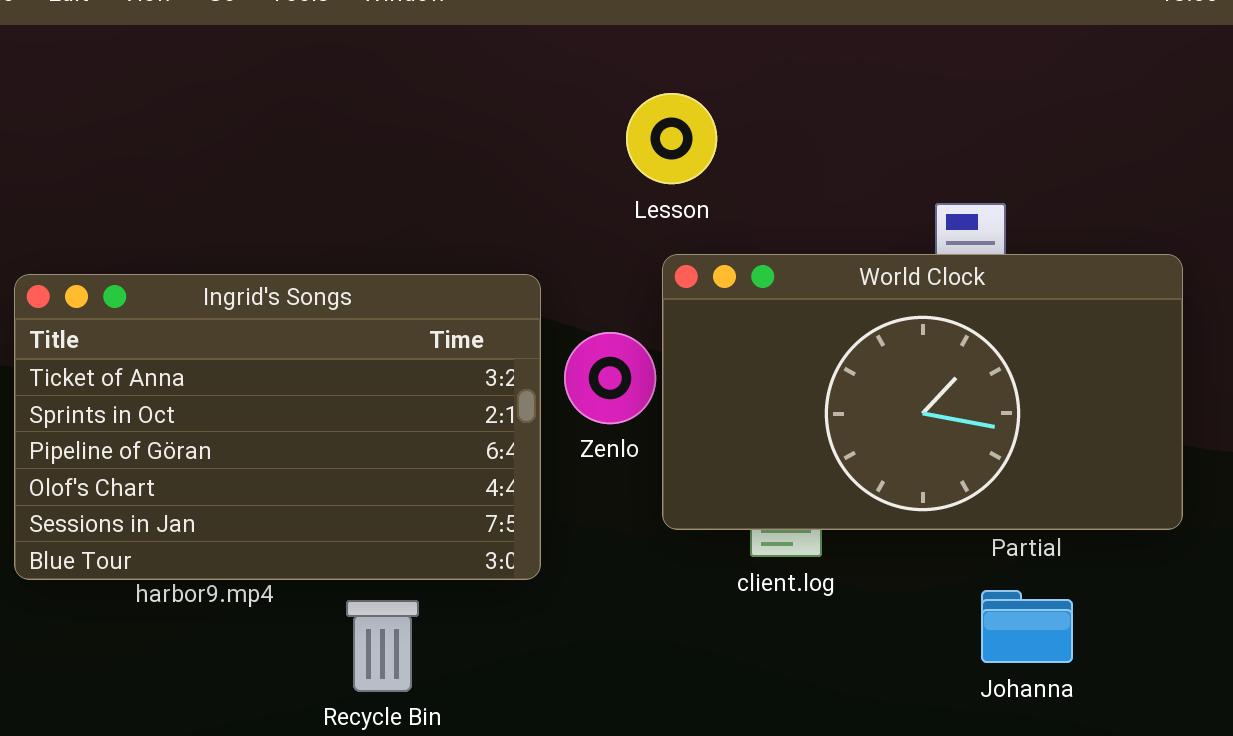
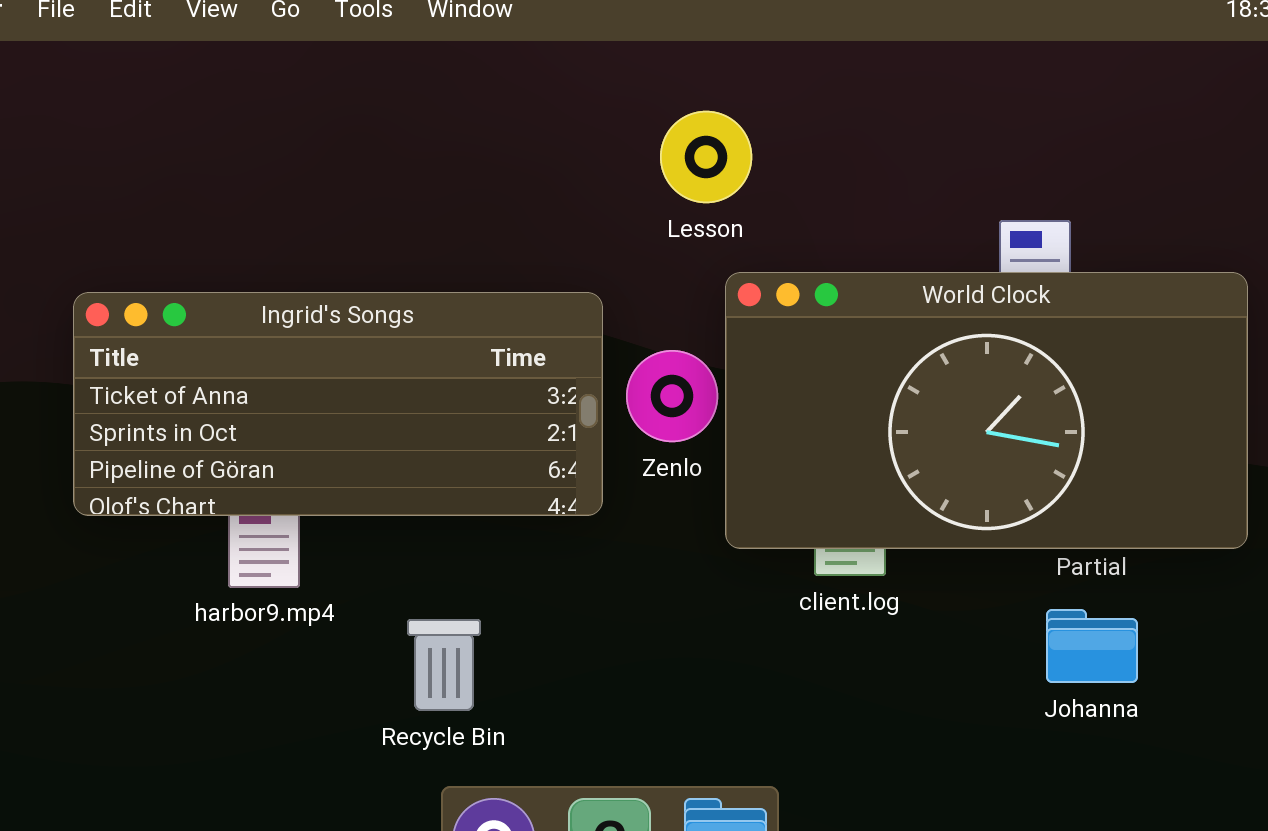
Lesson: [626,93,717,184] -> [660,111,752,203], moved
Ingrid's Songs: [14,274,541,580] -> [73,292,603,516], resized

